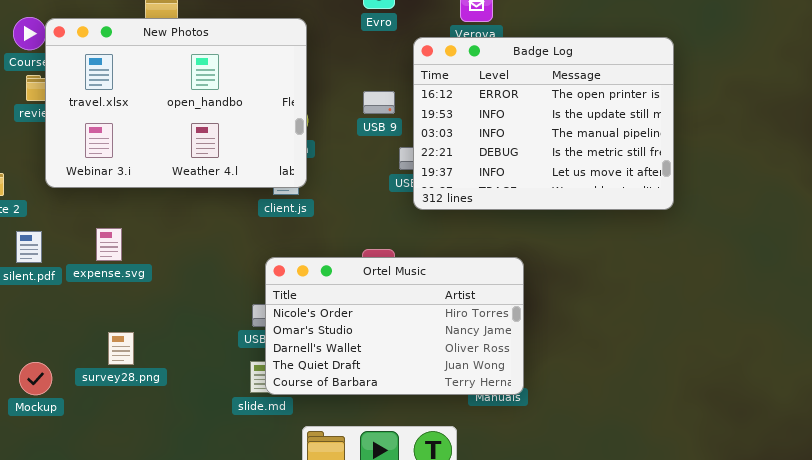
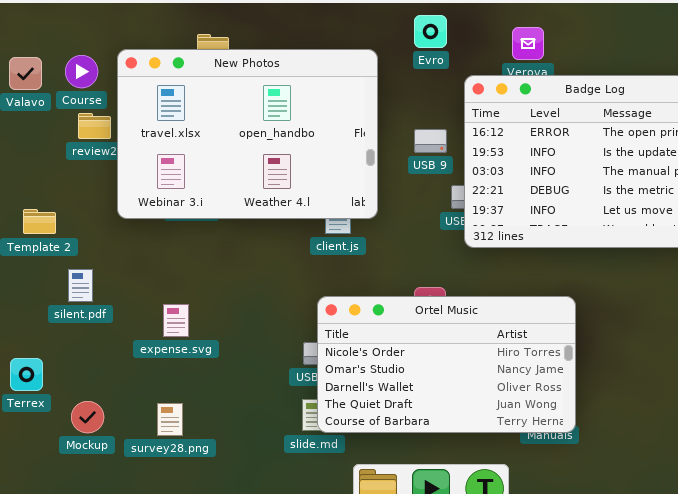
New Photos: [45,18,307,188] -> [117,49,378,219], moved
expense.svg: [96,228,122,261] -> [163,304,189,337], moved
survey28.png: [108,332,134,365] -> [157,403,183,436], moved

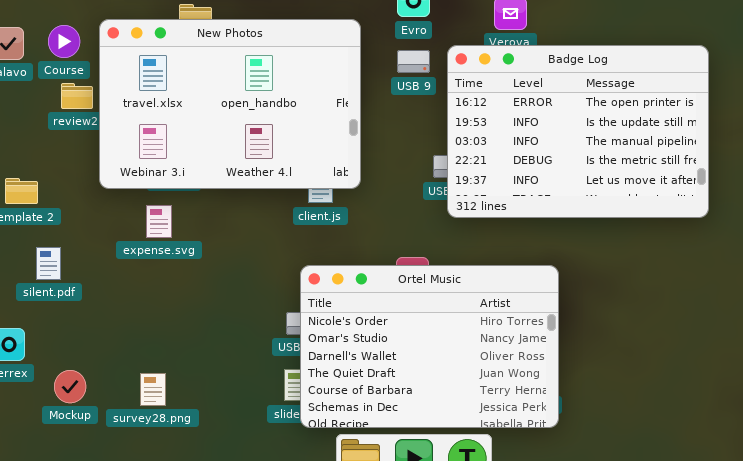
USB 9: [414,129,447,153] -> [397,50,430,73], moved
silent.pdf: [68,269,93,302] -> [36,247,61,280], moved
Ortel Music: [317,296,576,433] -> [300,265,559,428], resized
expense.svg: [163,304,189,337] -> [146,205,172,238], moved

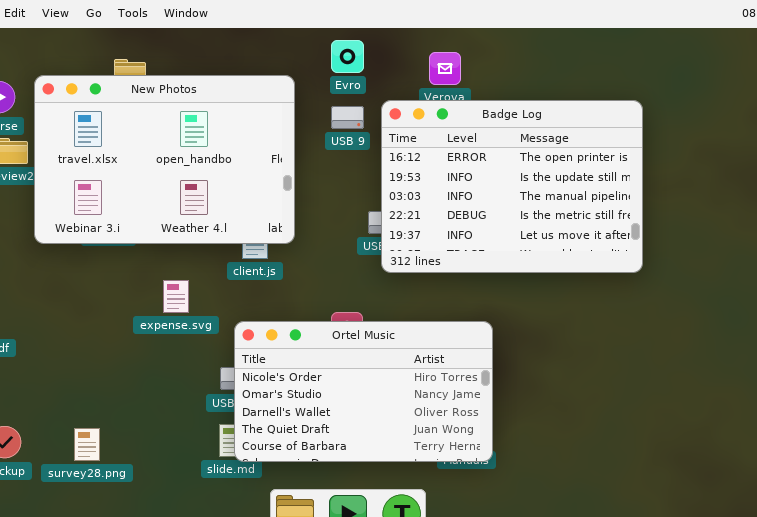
expense.svg: [146,205,172,238] -> [163,280,189,313], moved
Ortel Music: [300,265,559,428] -> [234,321,493,462], resized

